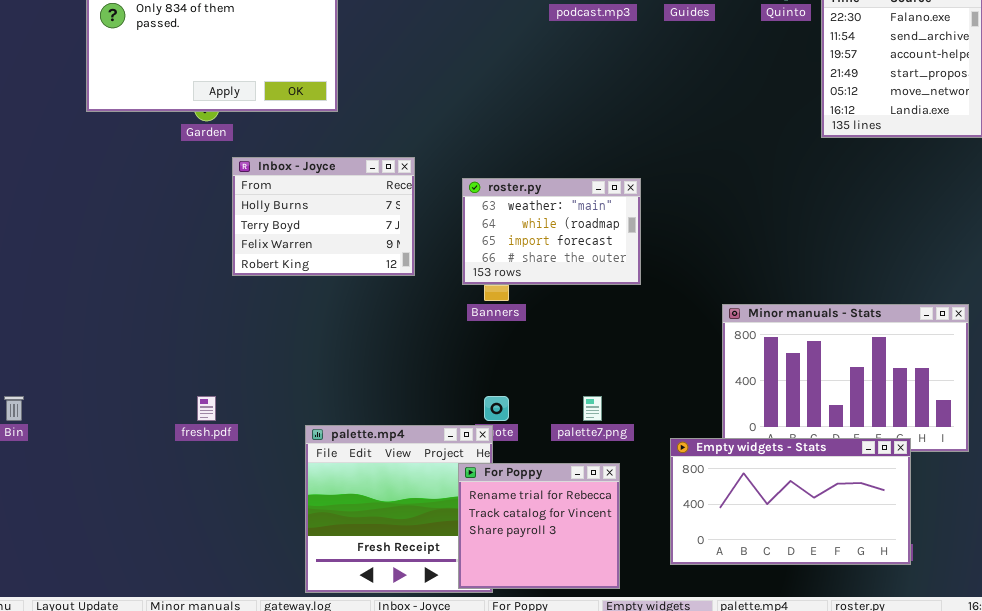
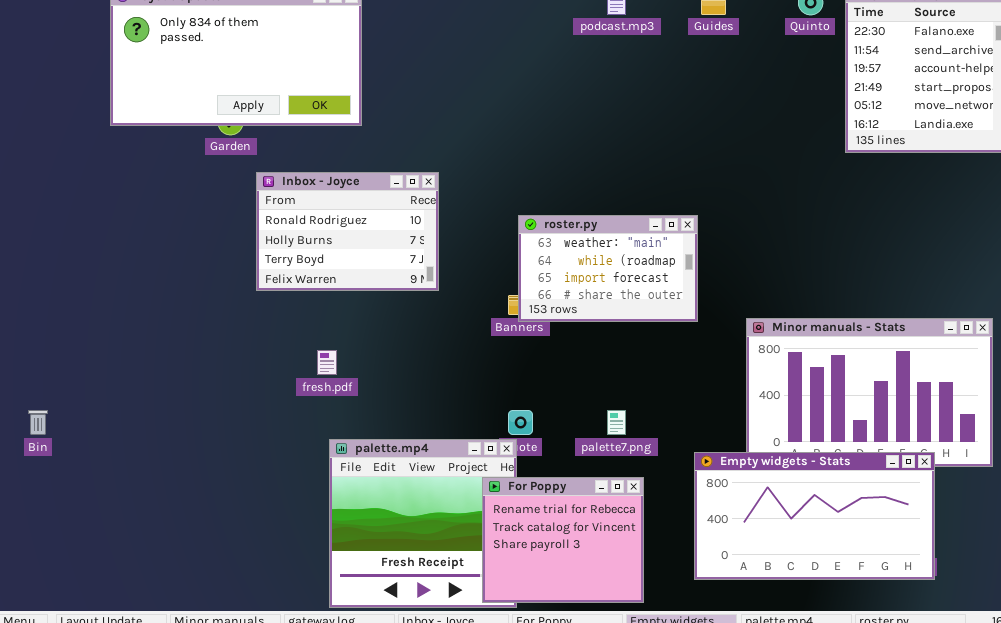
Inbox - Joyce: [232,157,415,276] -> [256,172,439,291], scrolled up 1 row
roster.py: [462,178,641,285] -> [518,215,698,322], moved
fresh.pdf: [197,396,216,421] -> [317,350,337,375], moved

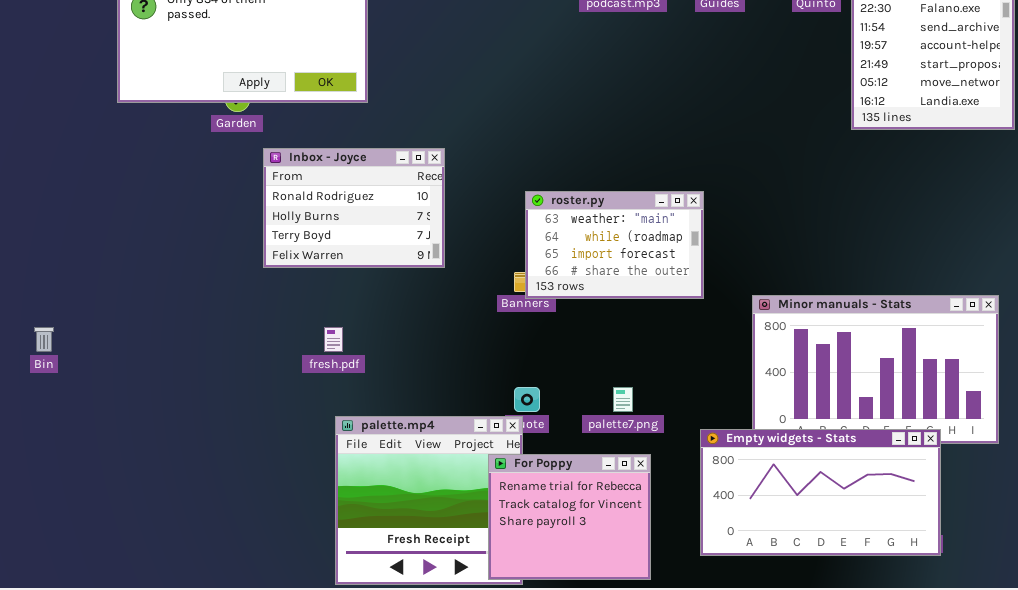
Bin: [28,410,48,435] -> [34,327,54,352], moved

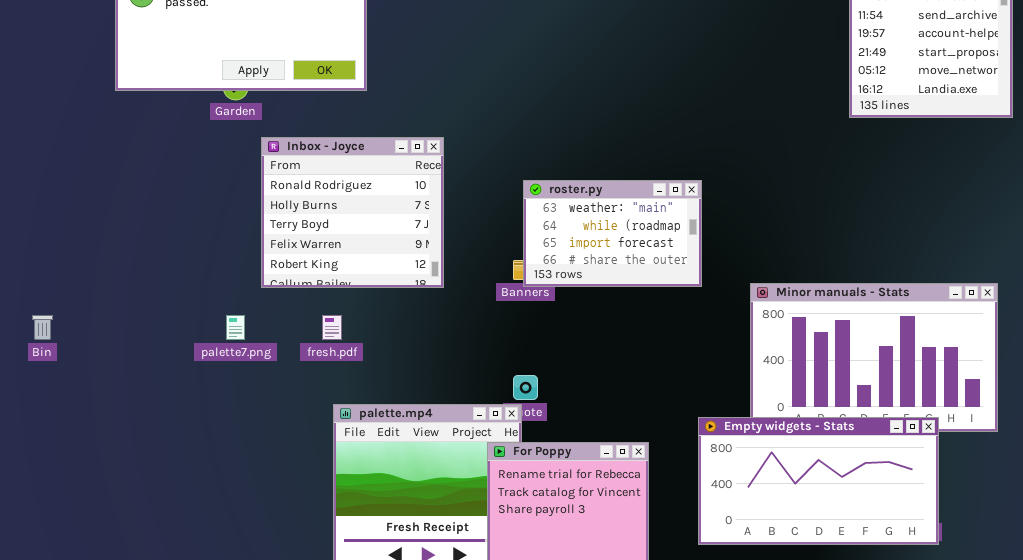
Inbox - Joyce: [263,148,445,268] -> [261,137,444,288], resized
palette7.png: [613,387,633,412] -> [226,315,245,340], moved

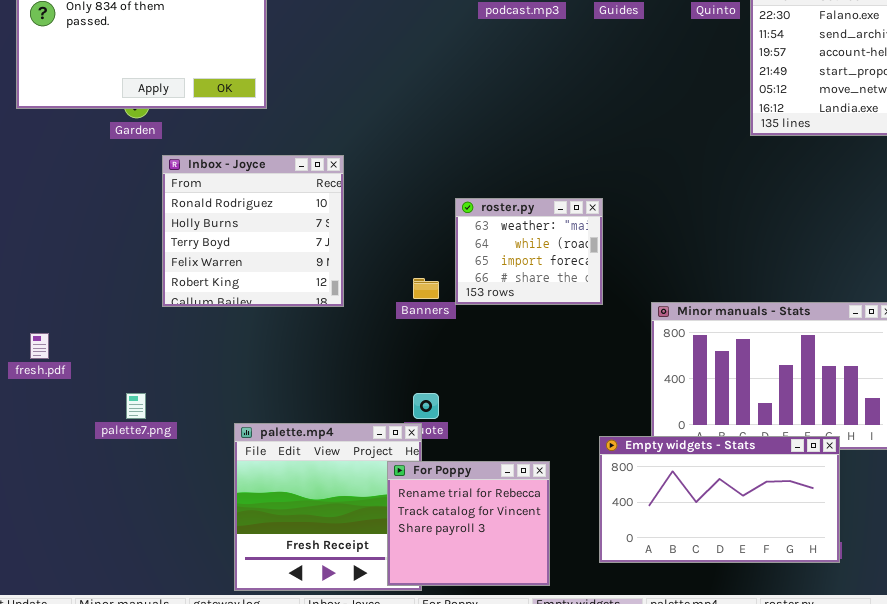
roster.py: [523,180,702,287] -> [455,198,603,305], resized
palette7.png: [226,315,245,340] -> [126,393,146,419], moved
fresh.pdf: [322,315,342,340] -> [30,333,49,359], moved

